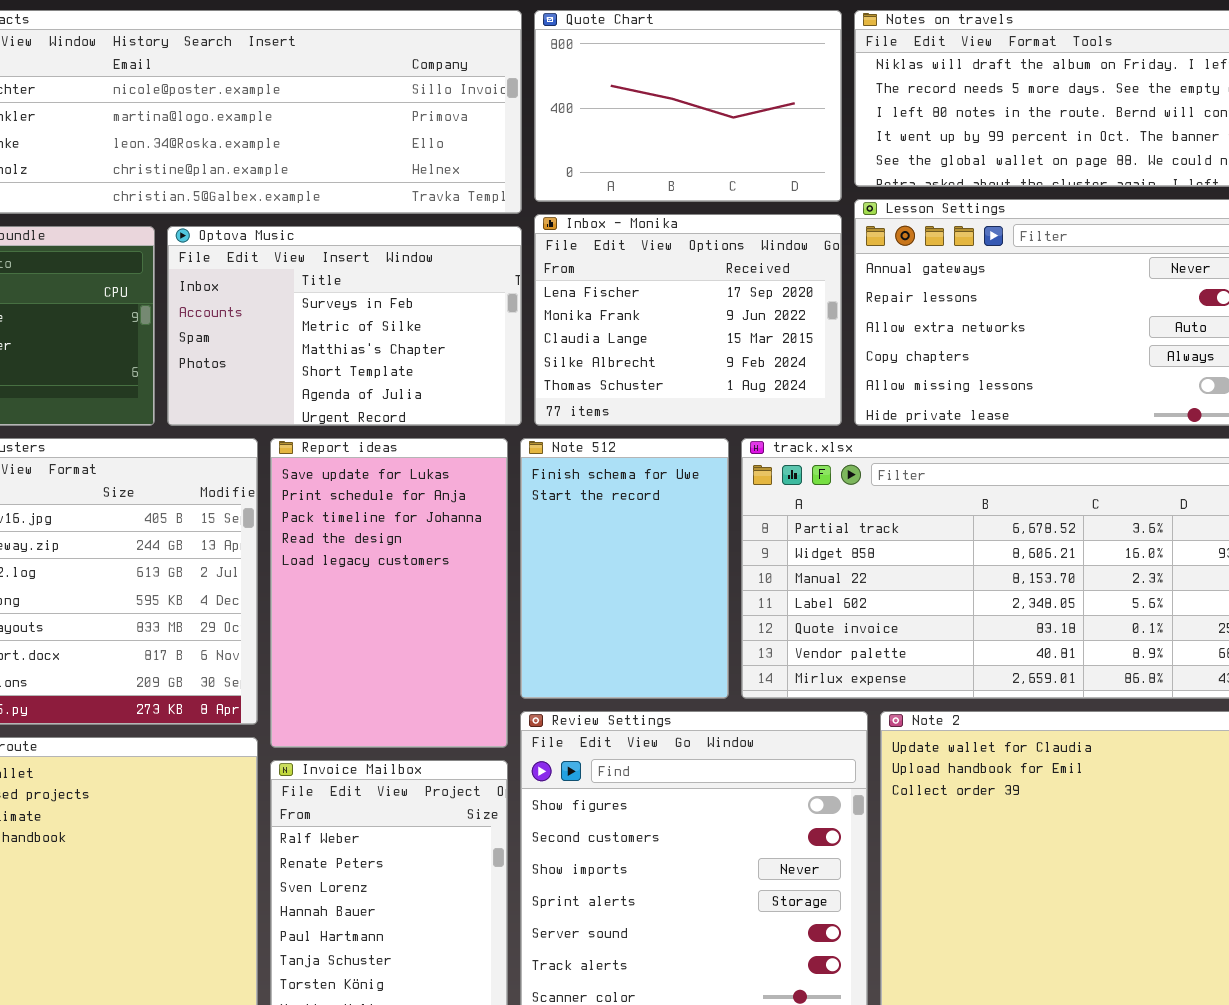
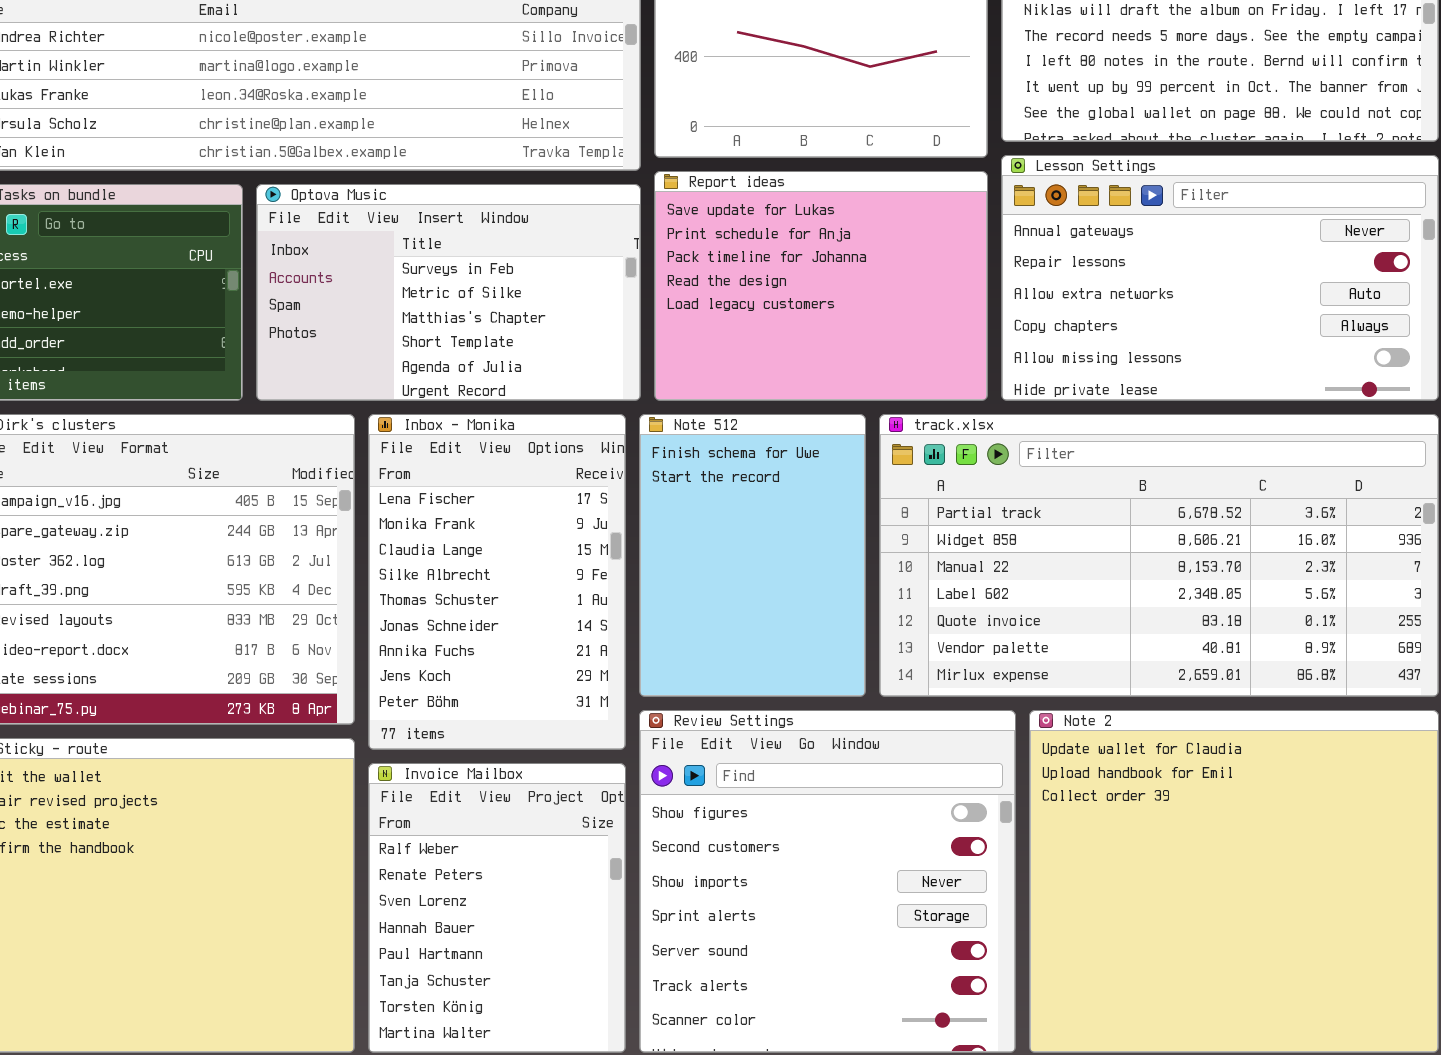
Inbox - Monika: [534,214,842,426] -> [368,414,626,750], moved, resized
Report ideas: [270,438,508,748] -> [654,171,988,401], moved, resized

